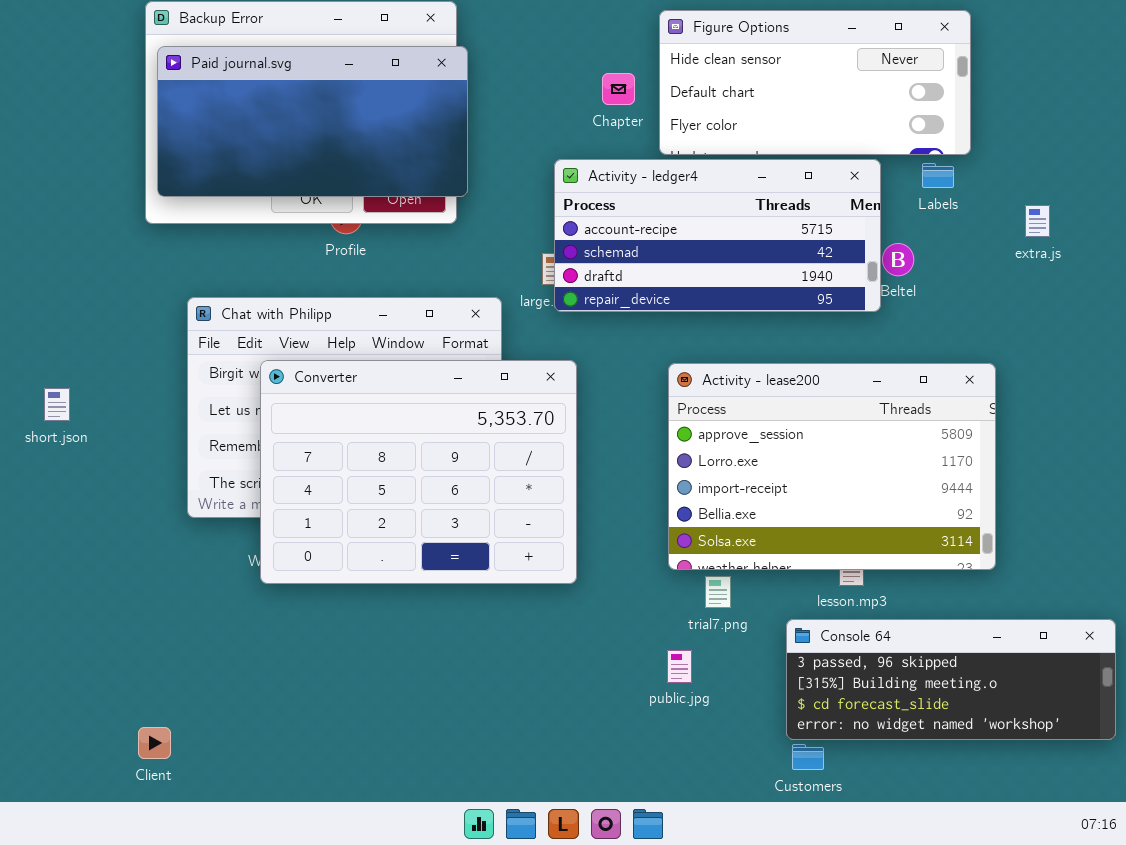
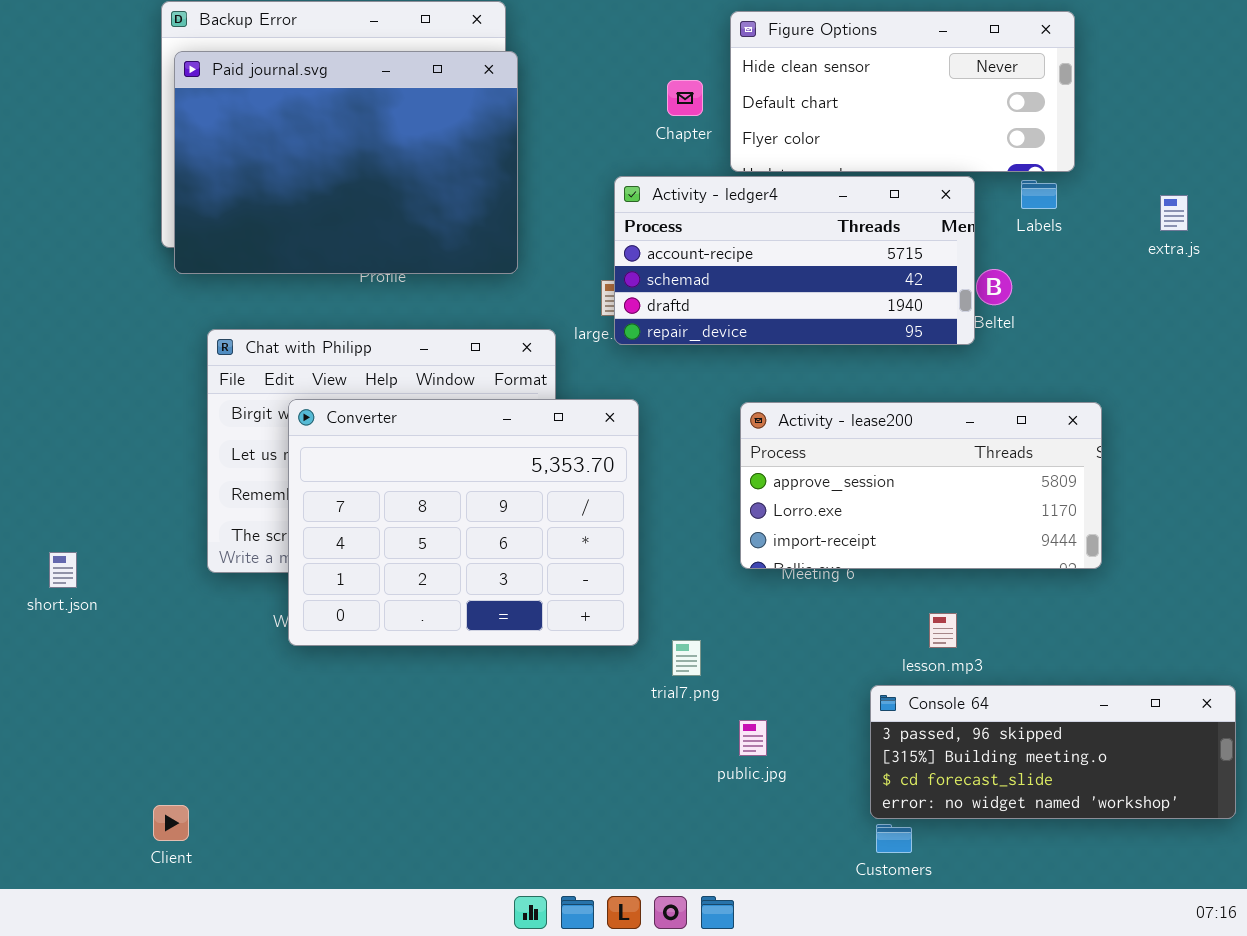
Paid journal.svg: [157,46,468,197] -> [174,51,518,274], resized
extra.js: [1025,205,1050,237] -> [1160,195,1188,231], moved
Activity - lease200: [668,363,996,570] -> [740,402,1102,569], resized
short.json: [44,388,70,421] -> [49,552,77,588], moved
trial7.png: [705,576,731,608] -> [672,640,701,676], moved

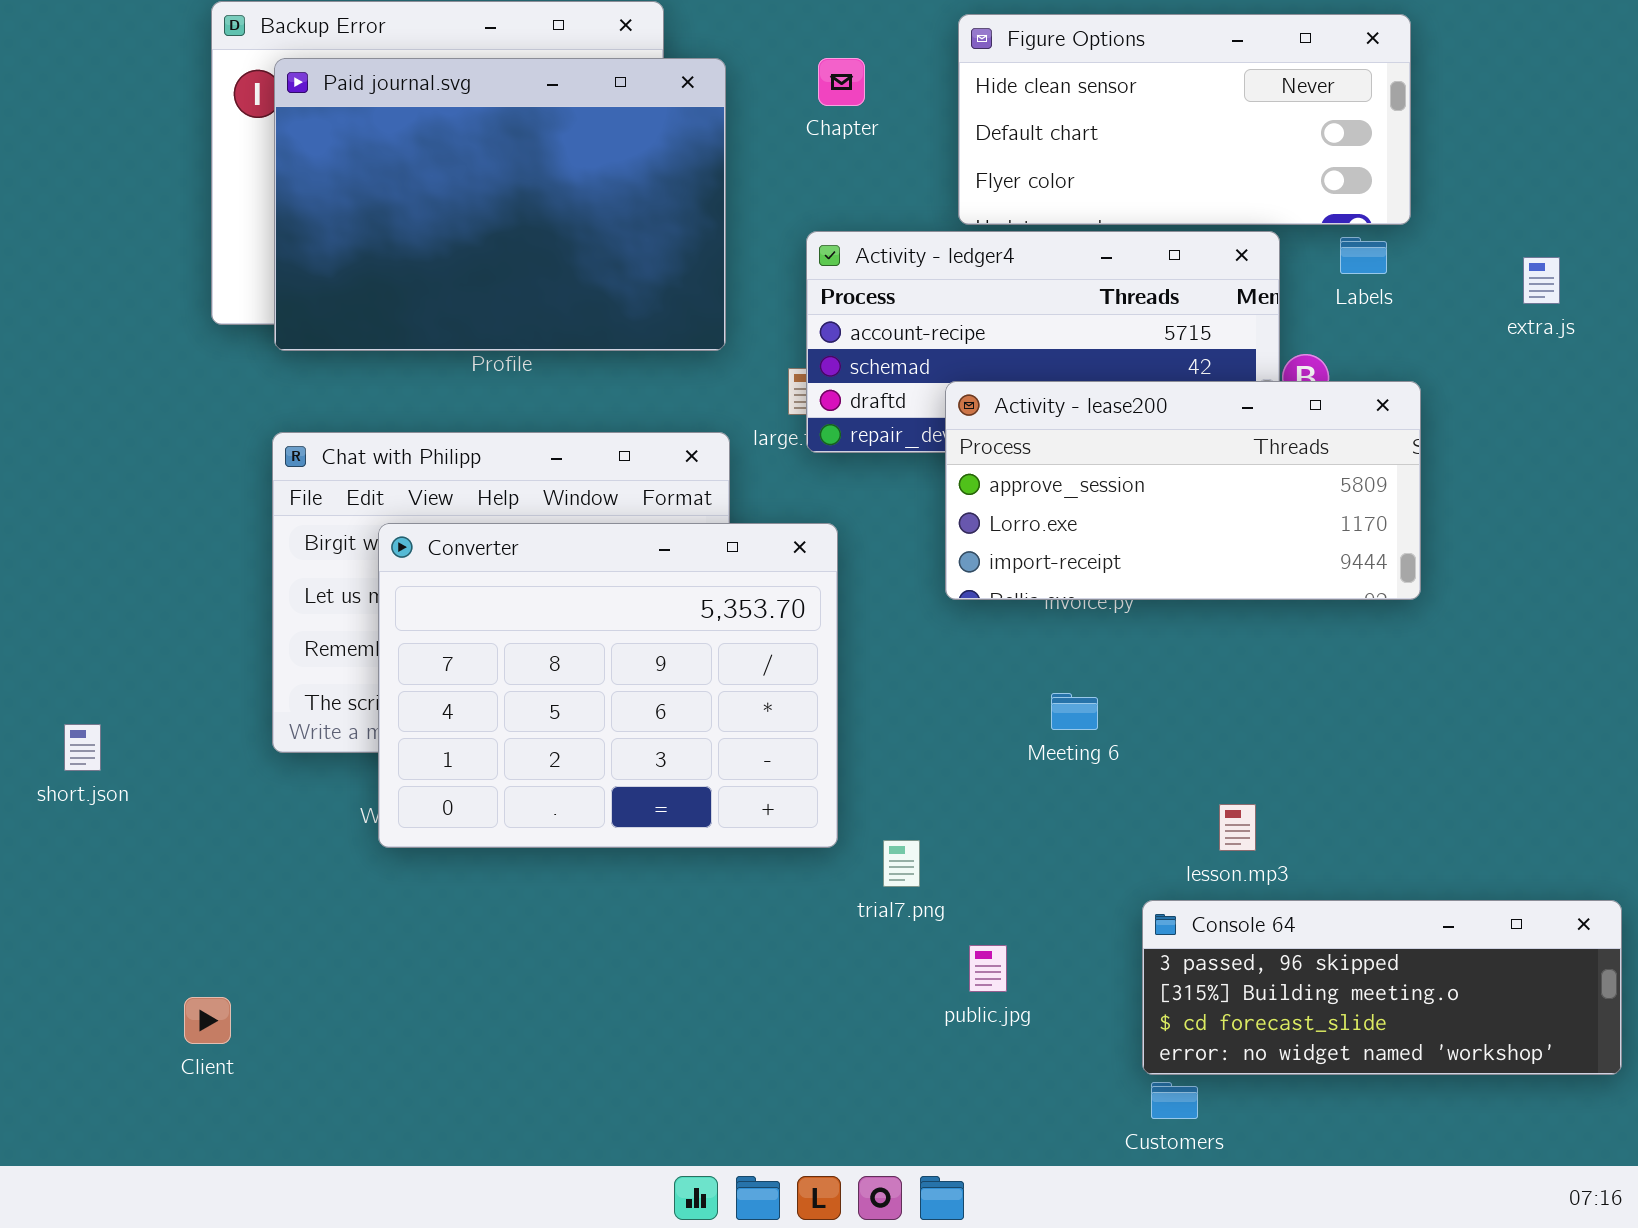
Paid journal.svg: [174,51,518,274] -> [274,58,726,351], moved
Chapter: [667,80,703,116] -> [818,58,865,106], moved
Activity - lease200: [740,402,1102,569] -> [945,381,1421,600], moved
Client: [153,805,189,841] -> [184,997,231,1044], moved

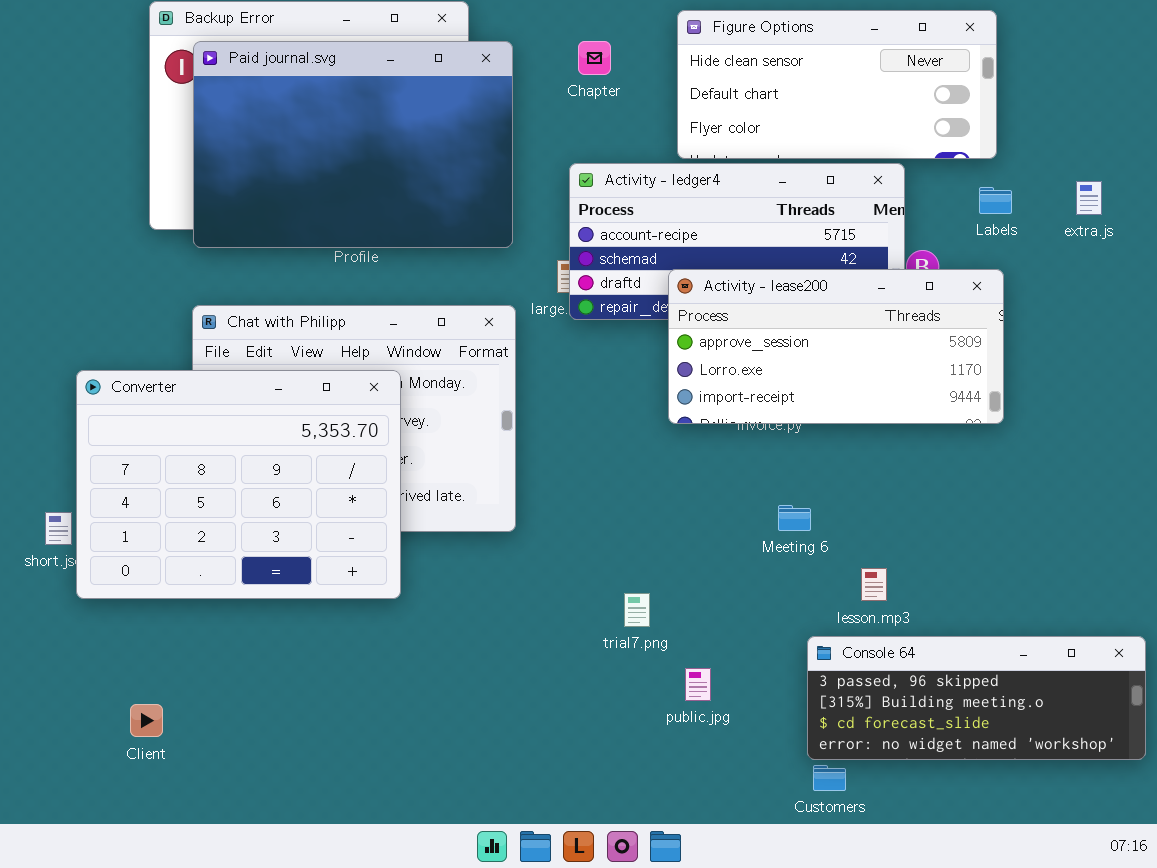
Labels: [1340,237,1387,274] -> [979,187,1012,214], moved
Converter: [378,523,838,848] -> [76,370,401,599], moved
Meeting 6: [1051,693,1098,730] -> [778,505,811,531], moved

